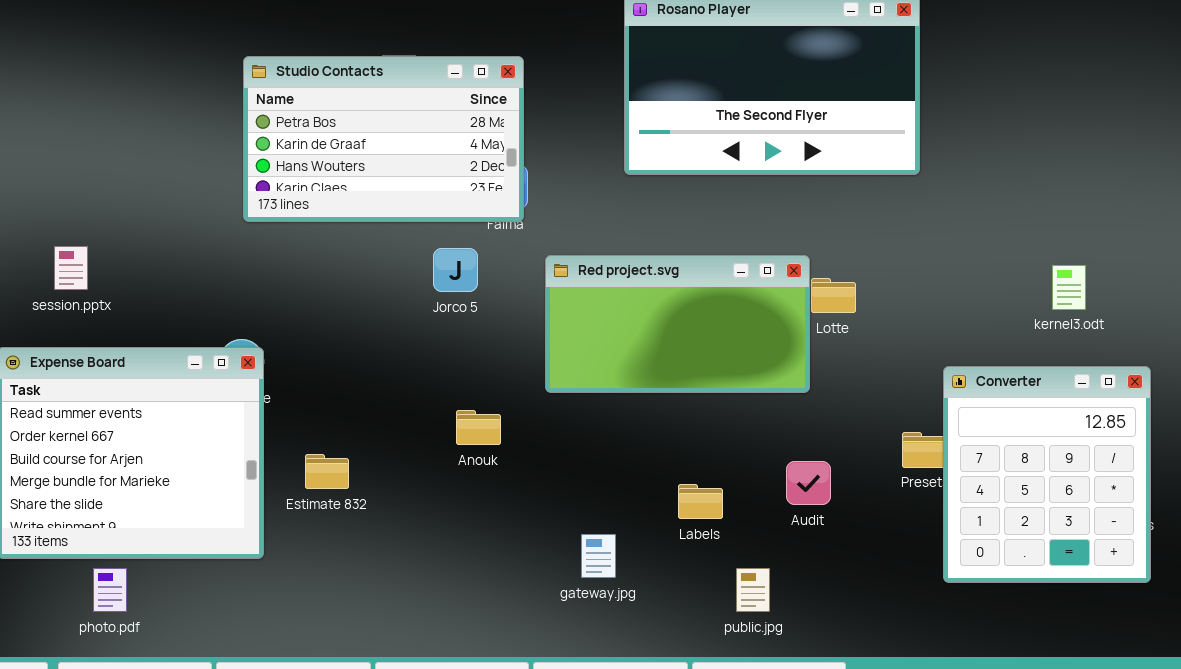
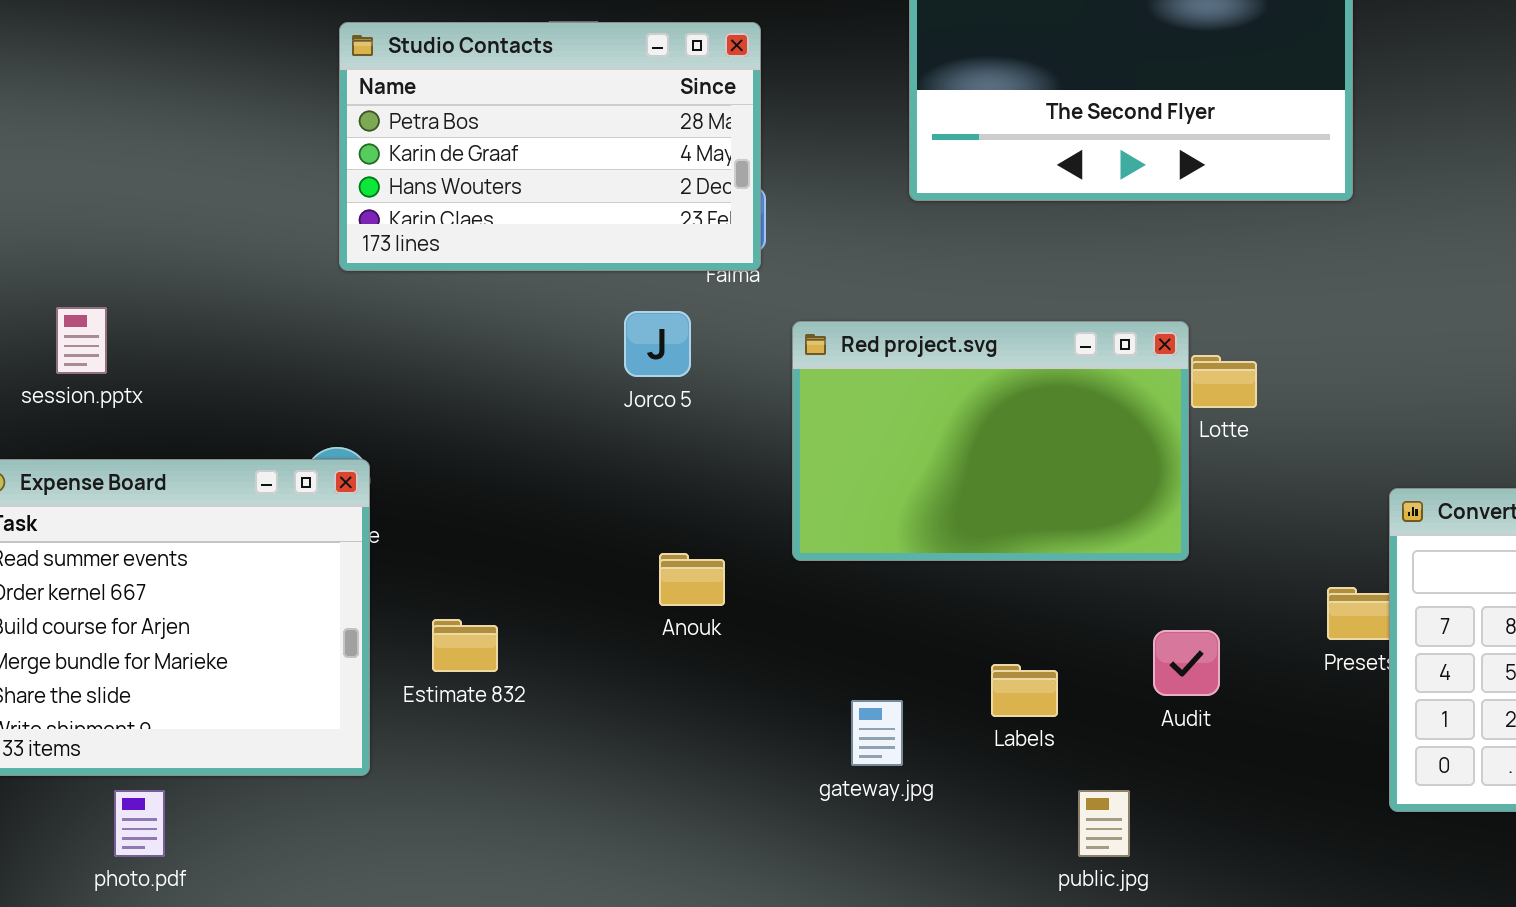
Red project.svg: [545,255,810,393] -> [792,321,1189,561], resized
gateway.jpg: [581,534,616,578] -> [851,700,903,766], moved

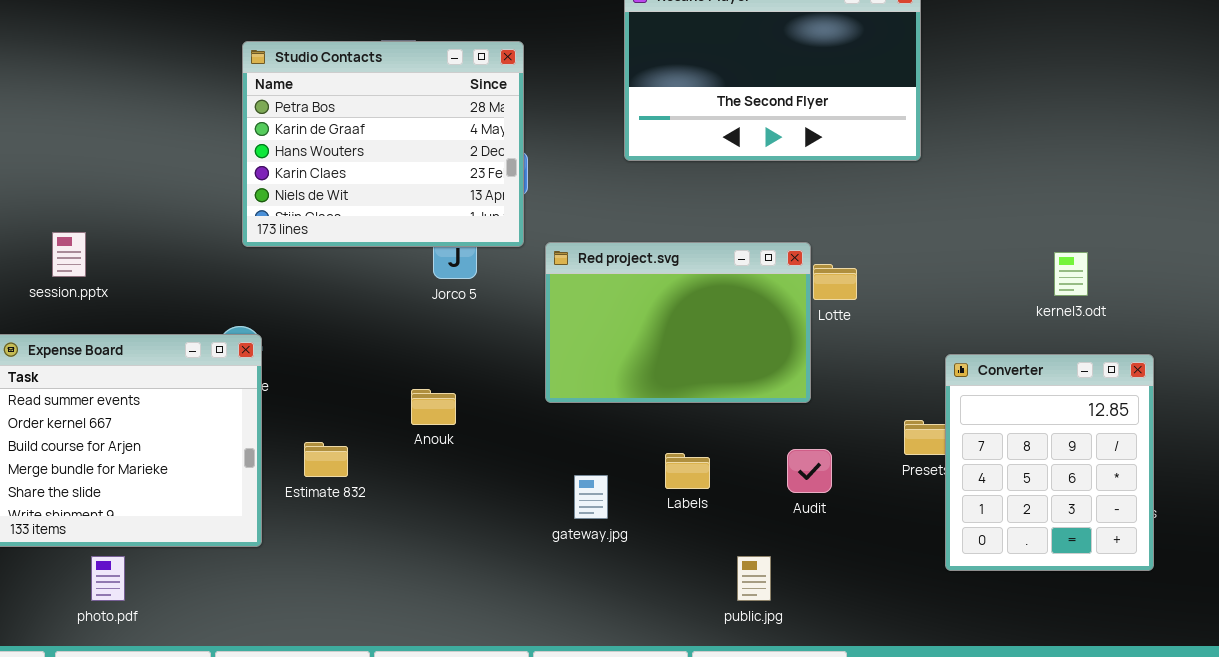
Studio Contacts: [339,22,761,271] -> [242,41,524,247], resized
Anouk: [659,553,725,606] -> [411,389,456,425], moved
Labels: [991,664,1058,717] -> [665,453,710,489], moved
gateway.jpg: [851,700,903,766] -> [574,475,608,519], moved

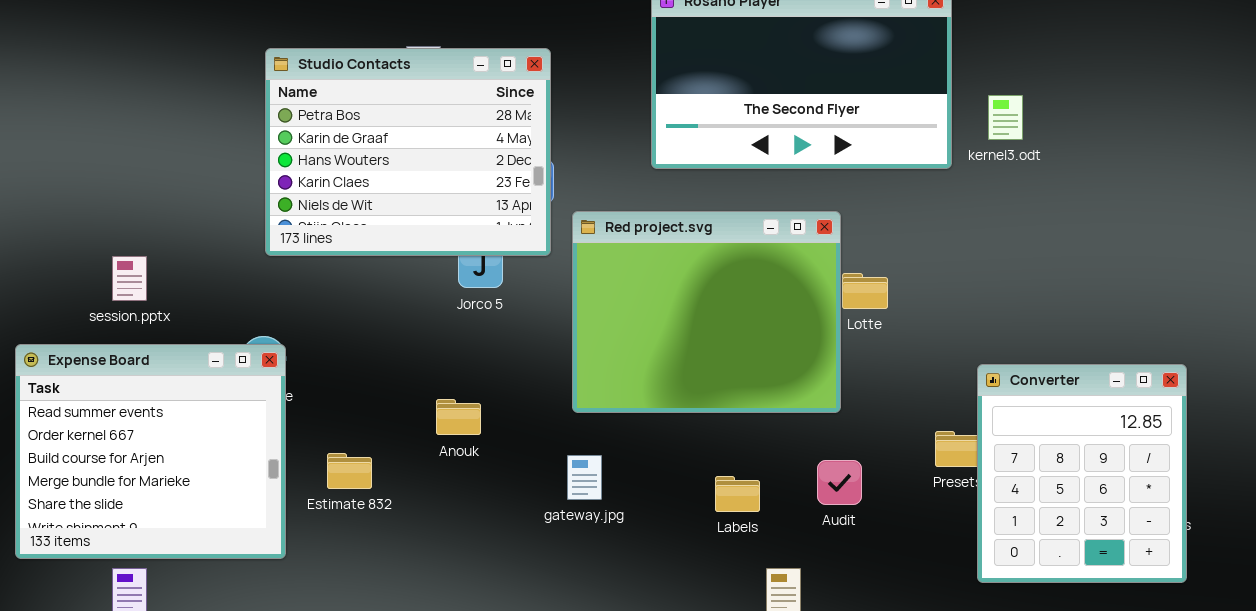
session.pptx: [52,232,86,277] -> [112,256,147,301], moved
Red project.svg: [545,242,811,403] -> [572,211,841,413], resized
kernel3.odt: [1054,252,1088,296] -> [988,95,1023,140], moved
Labels: [665,453,710,489] -> [715,476,760,512], moved
gateway.jpg: [574,475,608,519] -> [567,455,602,500], moved

